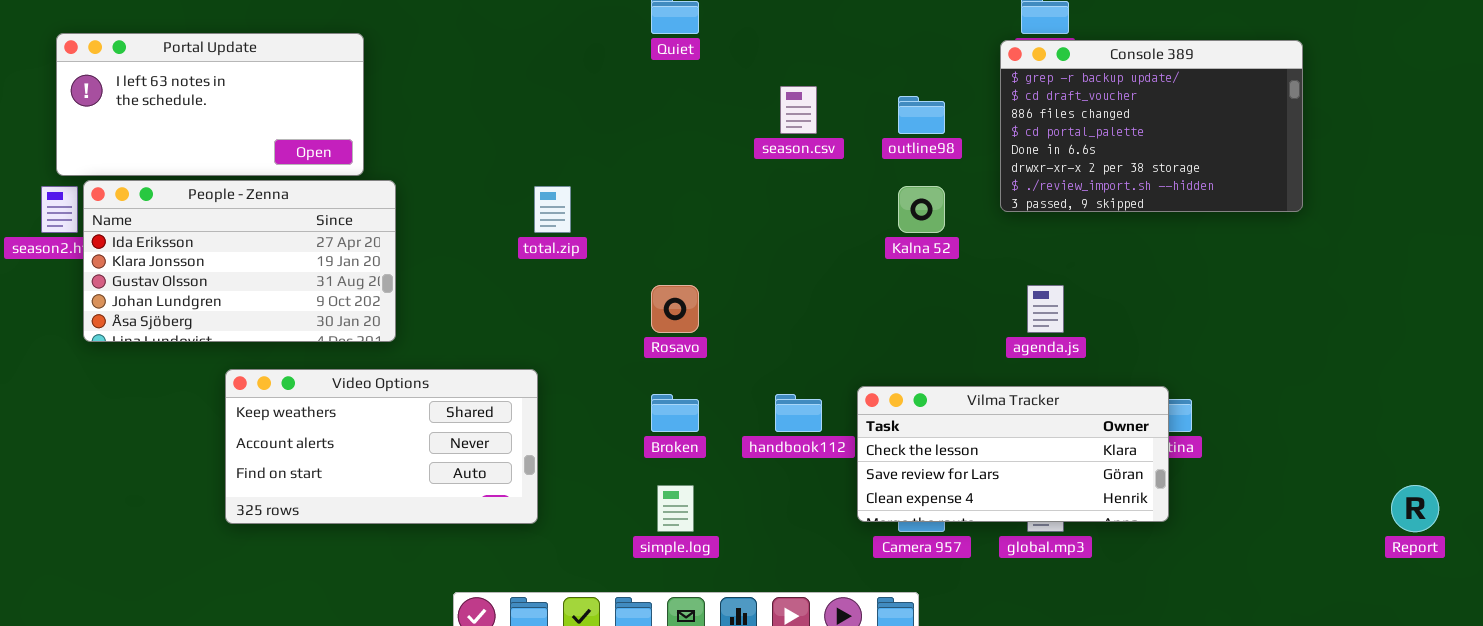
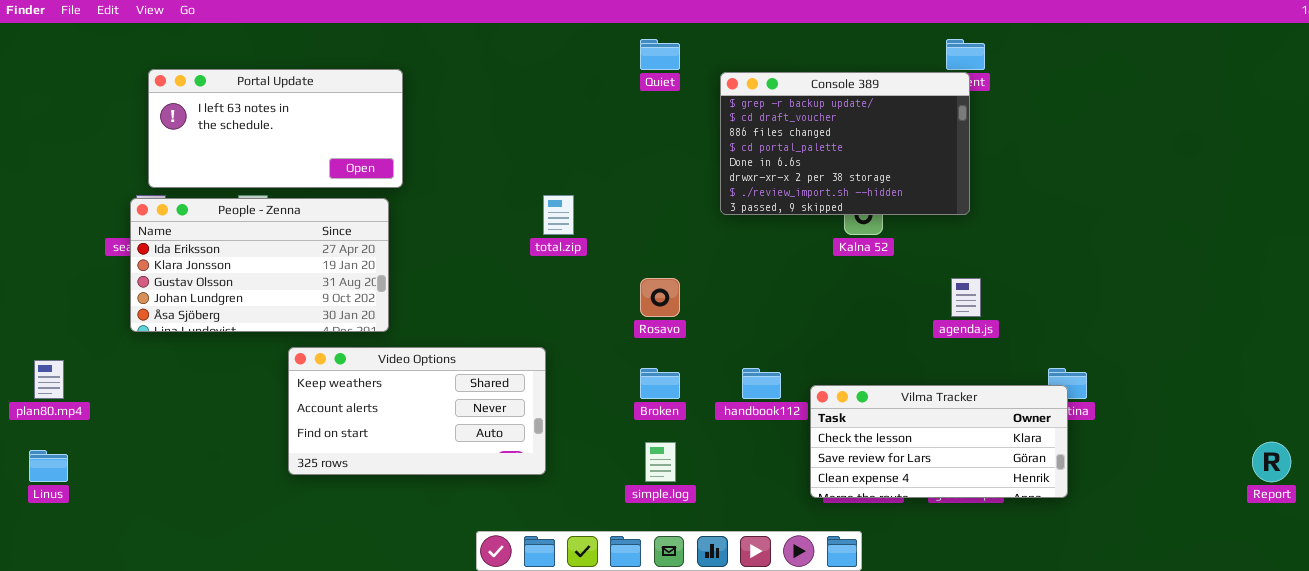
Console 389: [1000,40,1303,212] -> [720,72,970,215], moved
People - Zenna: [83,180,396,342] -> [130,198,389,332], moved
Vilma Tracker: [857,386,1169,522] -> [810,385,1068,498], moved

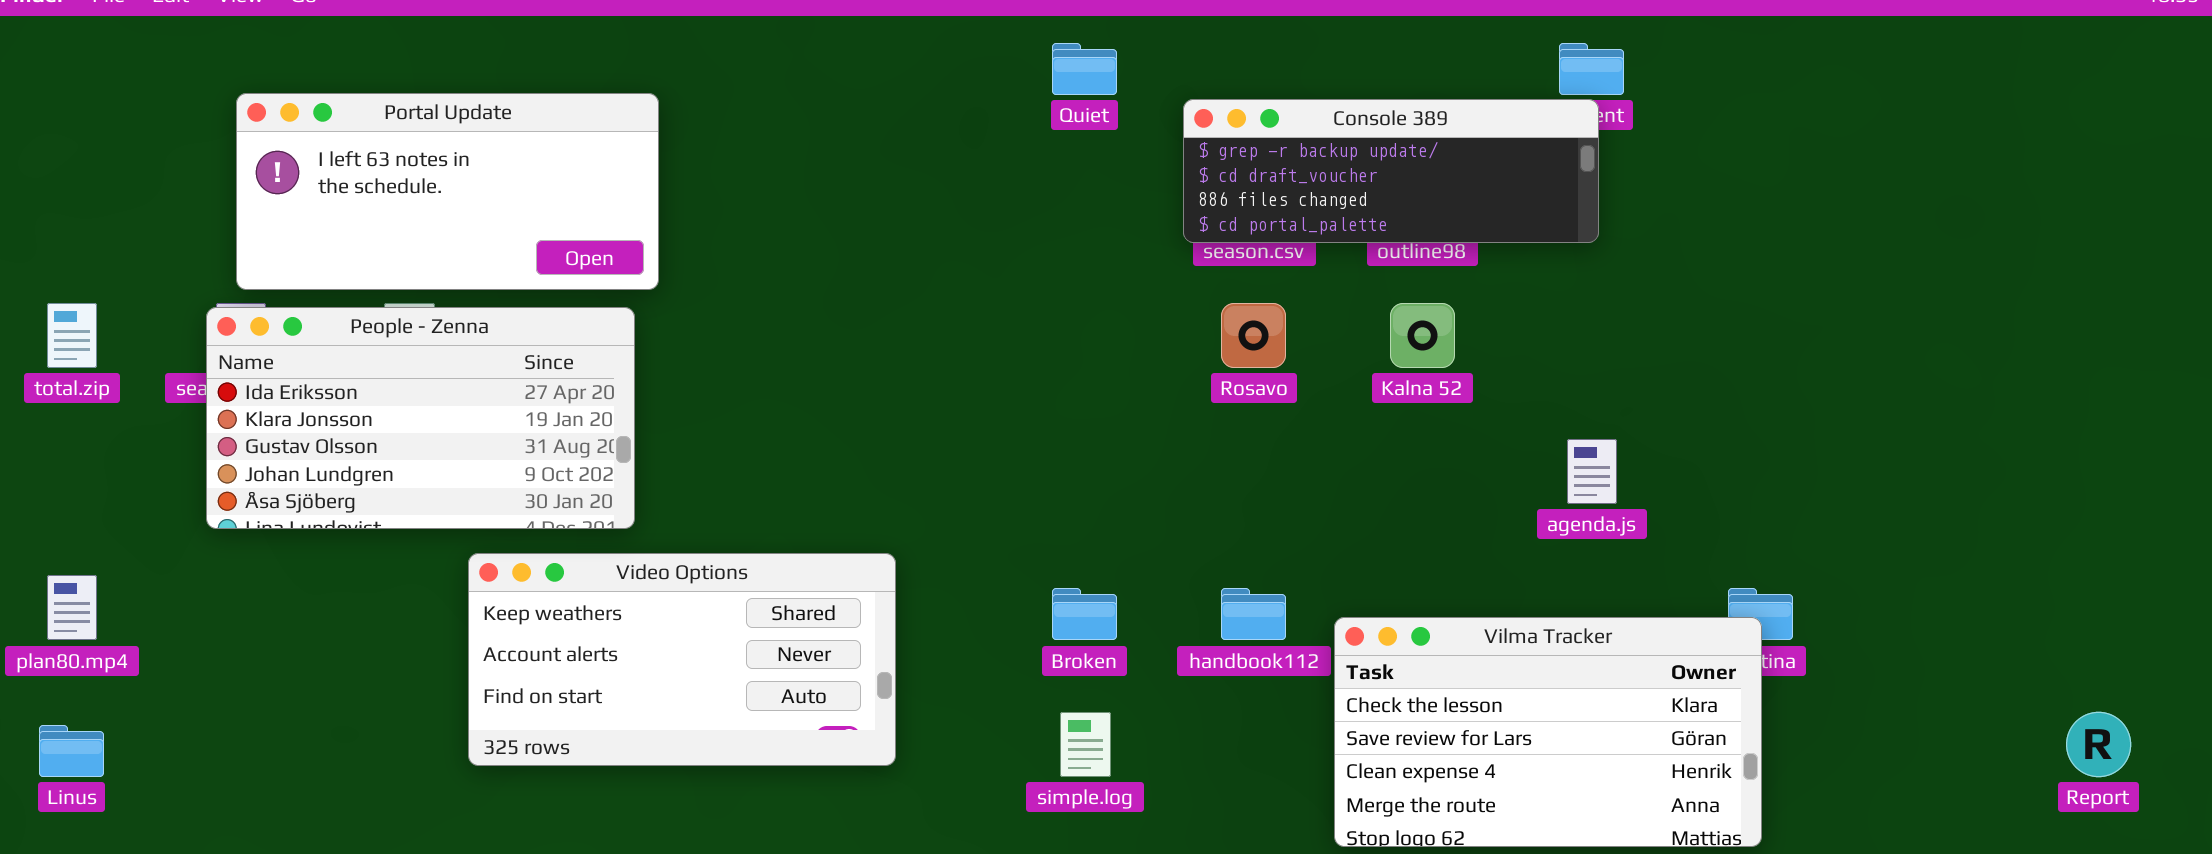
Console 389: [720,72,970,215] -> [1183,99,1599,243], resized
total.zip: [543,195,574,235] -> [47,303,97,368], moved
Rosavo: [640,278,680,317] -> [1221,303,1286,368], moved
Vilma Tracker: [810,385,1068,498] -> [1334,617,1762,847], resized

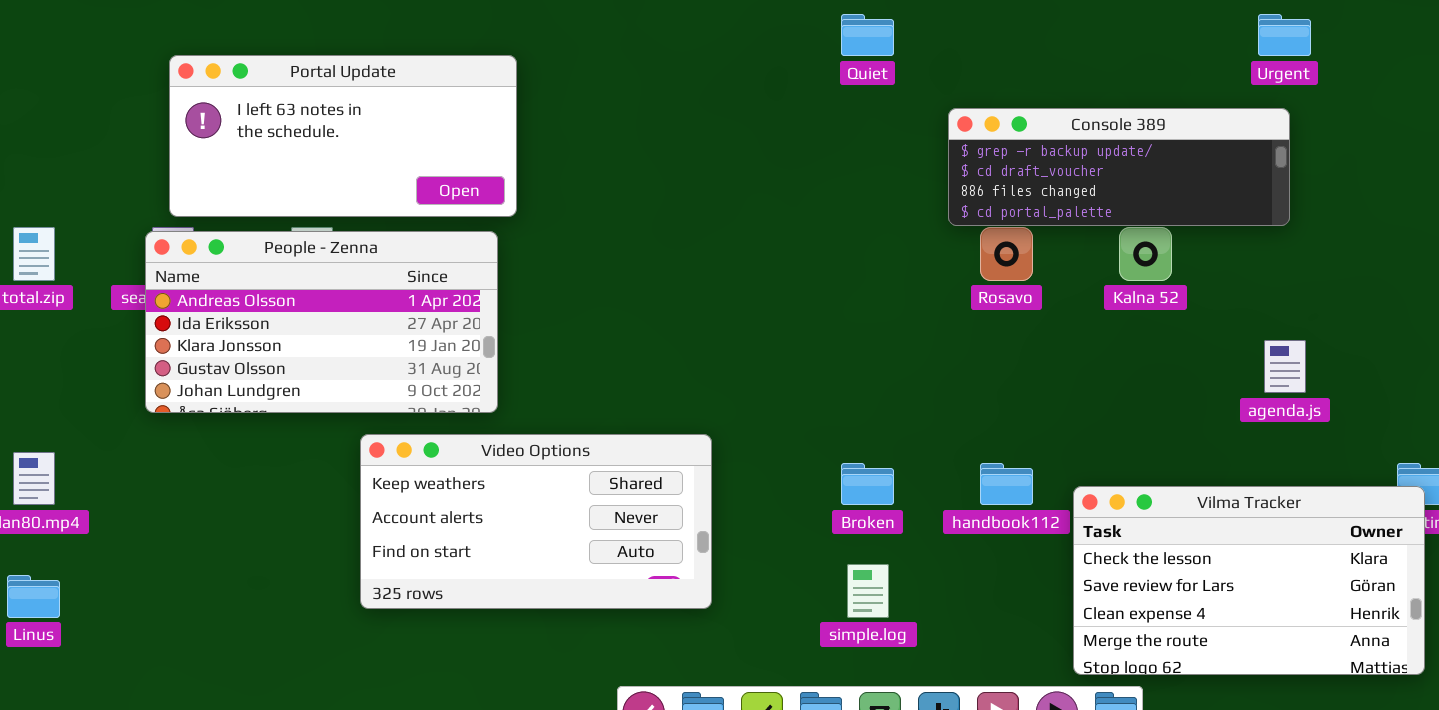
Console 389: [1183,99,1599,243] -> [948,108,1290,226], moved
People - Zenna: [206,307,635,529] -> [145,231,498,413], scrolled up 1 row

